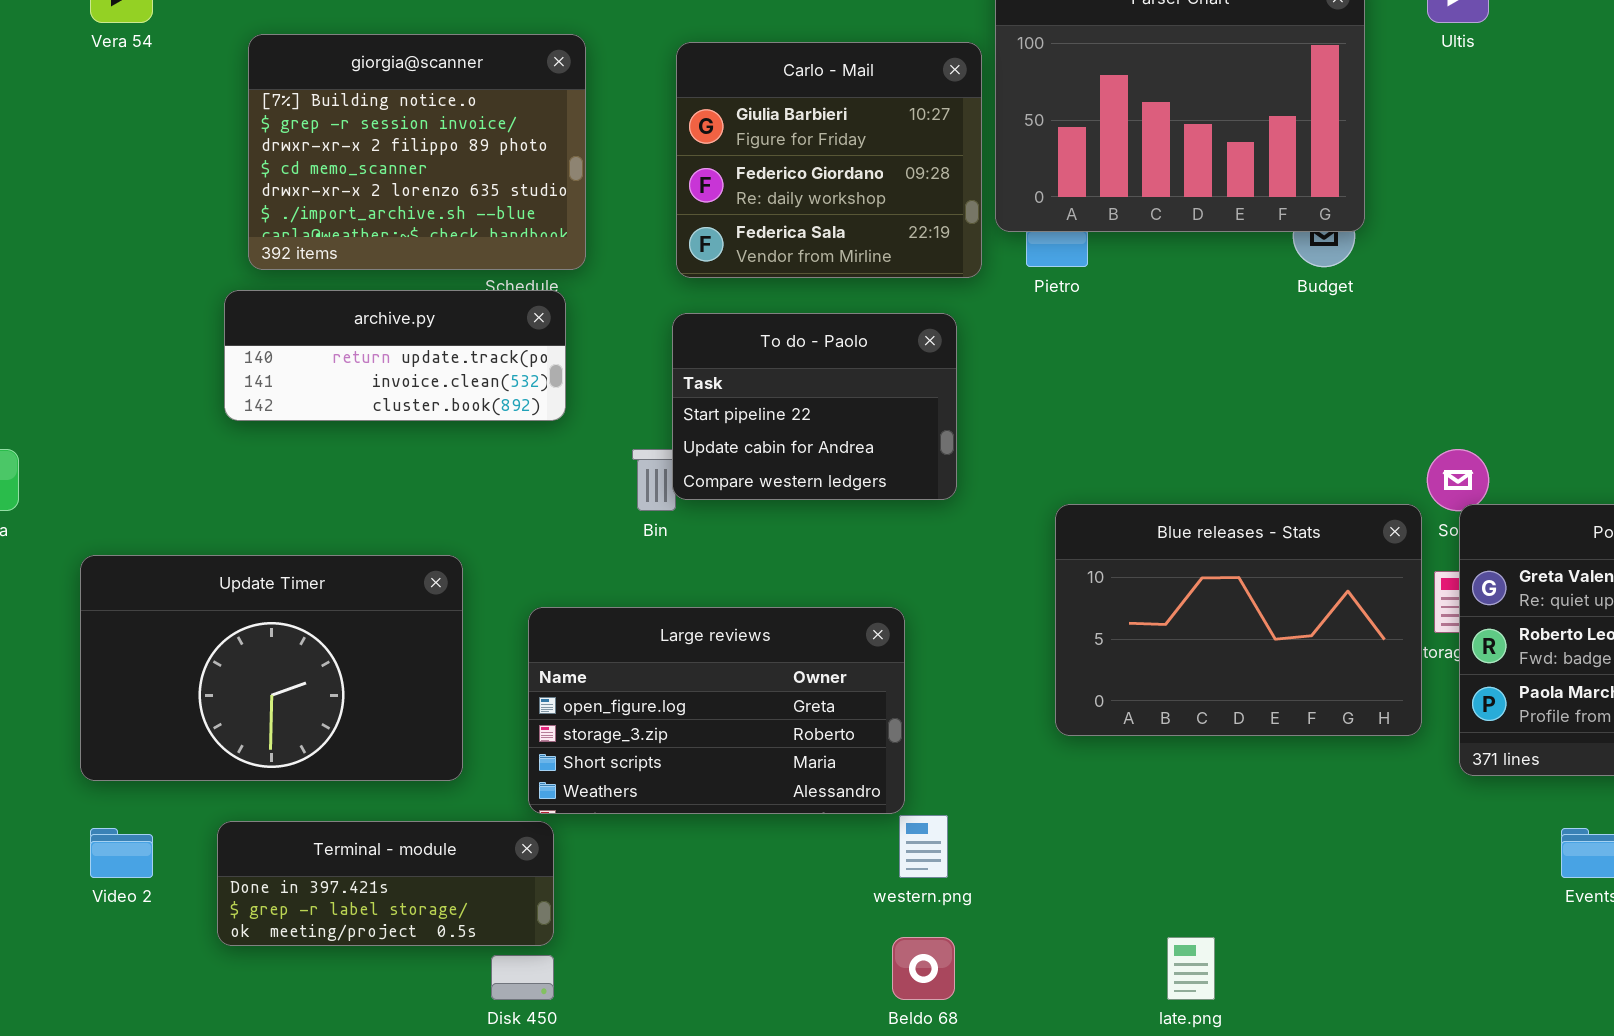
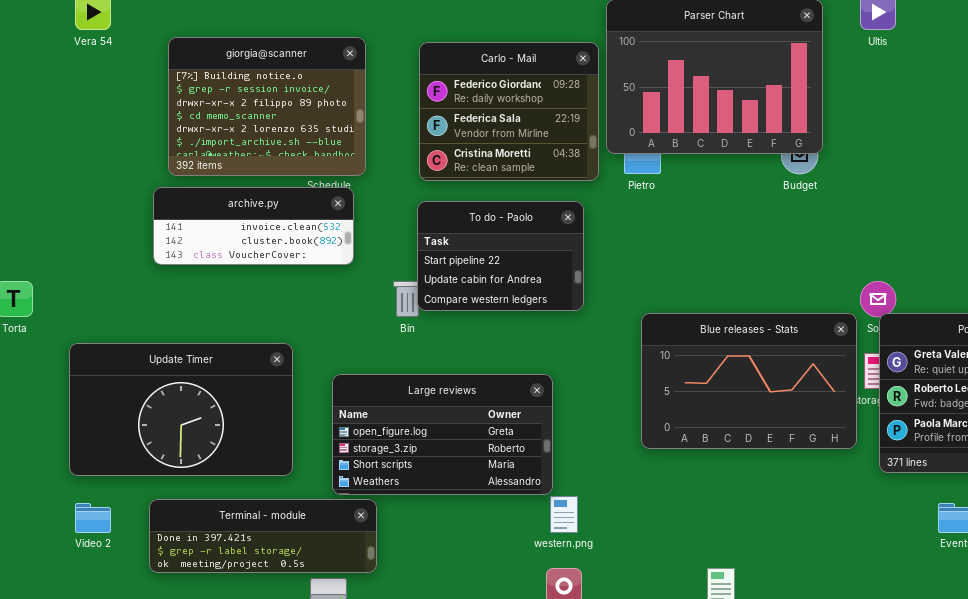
Carlo - Mail: [676,42,982,278] -> [419,42,599,181], scrolled down 1 row
archive.py: [224,290,566,421] -> [153,187,354,265], scrolled down 1 row
Terminal - module: [217,821,554,946] -> [149,499,377,573], resized

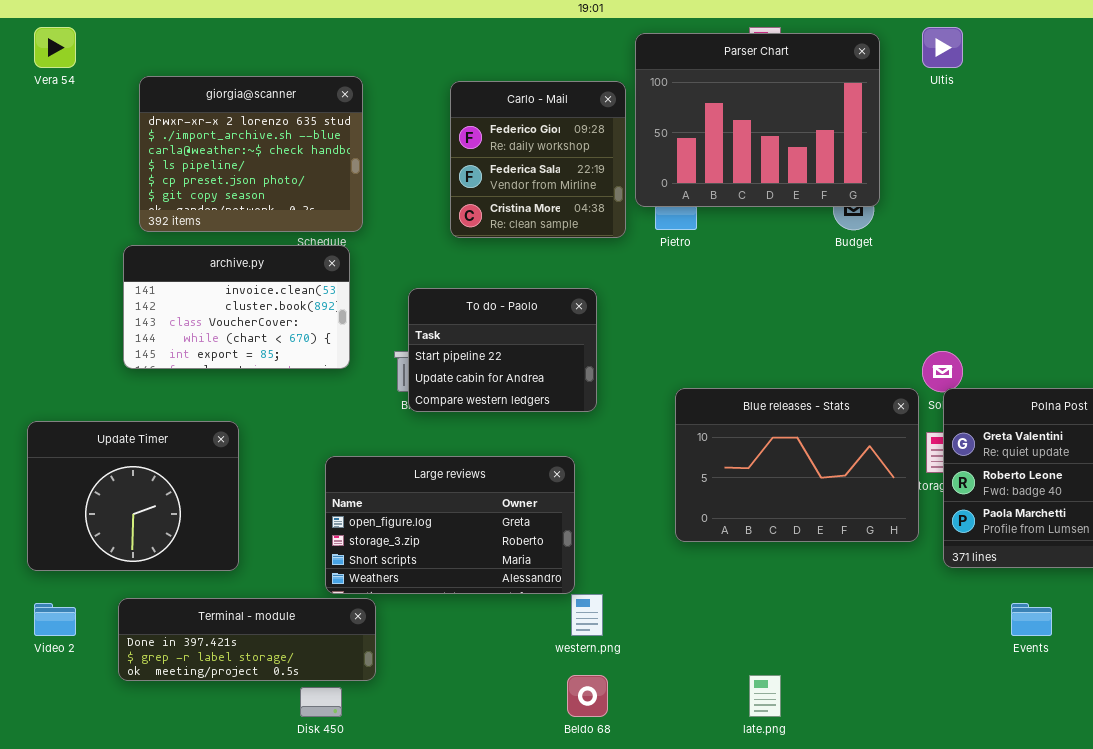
giorgia@scanner: [168,37,366,176] -> [139,76,363,232], scrolled down 4 rows
Carlo - Mail: [419,42,599,181] -> [450,81,626,238], resized
archive.py: [153,187,354,265] -> [123,245,350,369], resized
To do - Paolo: [417,201,584,311] -> [408,288,597,412], moved
Update Timer: [69,343,293,476] -> [27,421,239,571], resized

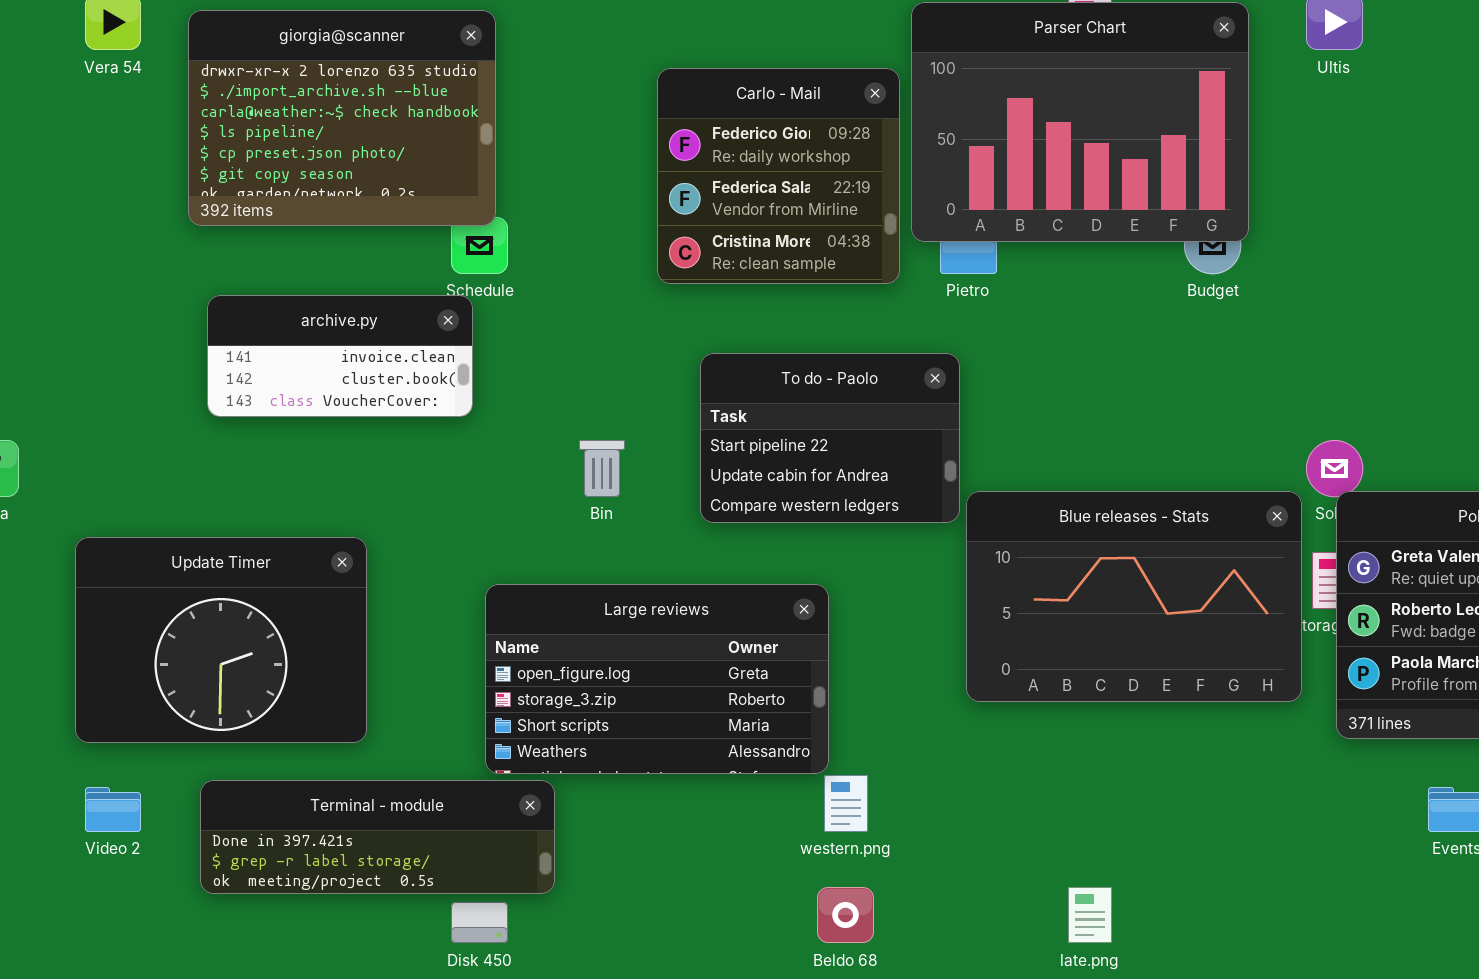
giorgia@scanner: [139,76,363,232] -> [188,10,496,226], moved
archive.py: [123,245,350,369] -> [207,295,473,417], resized
To do - Paolo: [408,288,597,412] -> [700,353,960,523], moved

